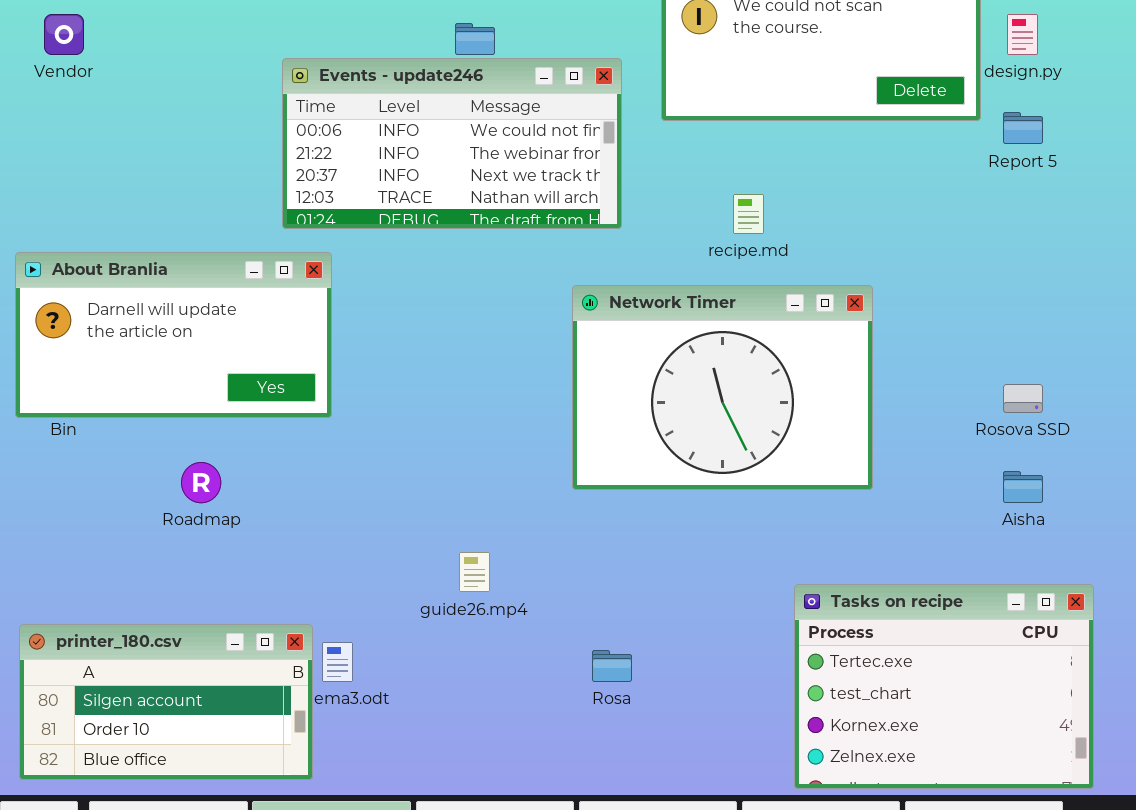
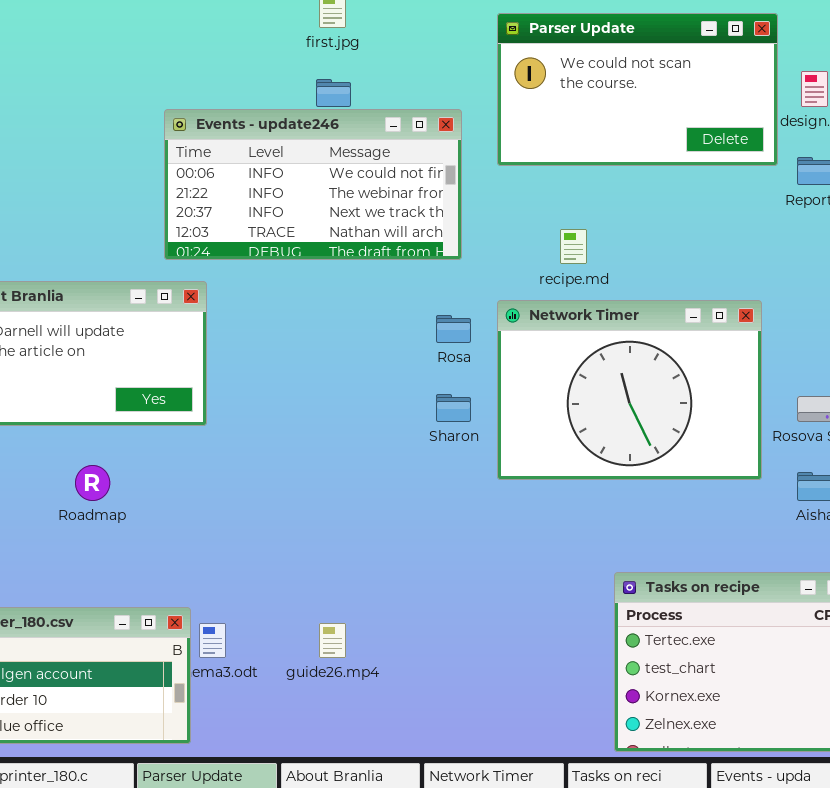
Network Timer: [572,285,873,490] -> [497,300,762,480], moved
guide26.mp4: [459,552,490,592] -> [319,623,346,658], moved
Rosa: [592,650,632,682] -> [436,315,471,343], moved

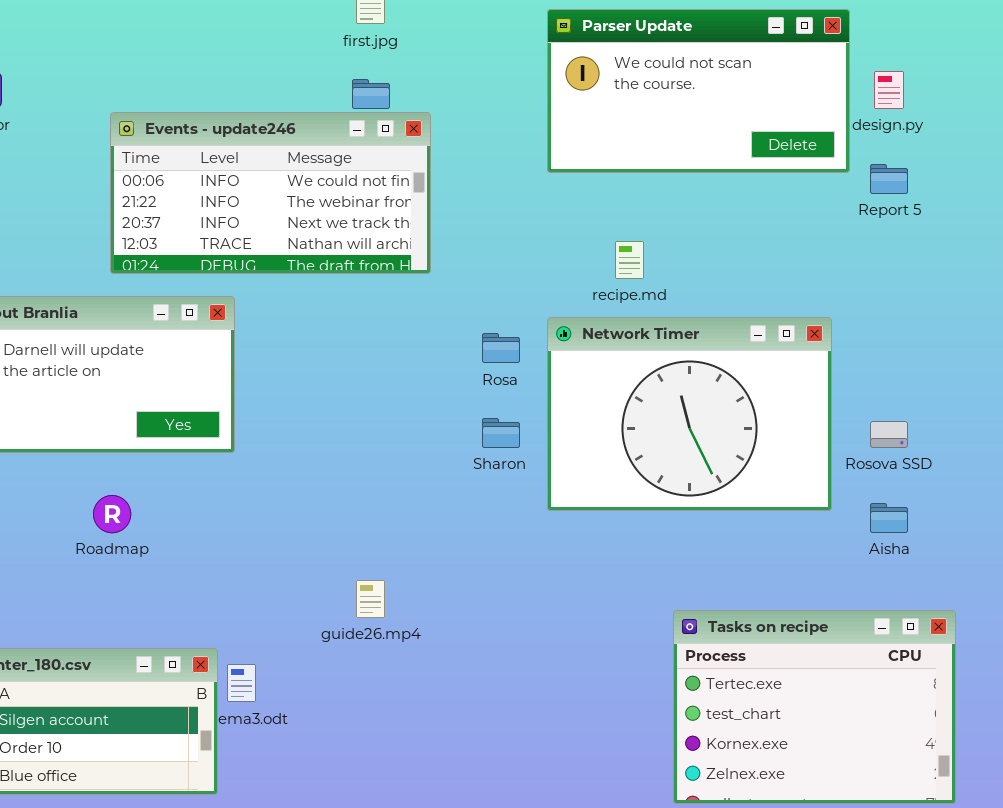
Events - update246: [164,109,462,260] -> [110,112,431,274], moved
guide26.mp4: [319,623,346,658] -> [356,580,385,618], moved

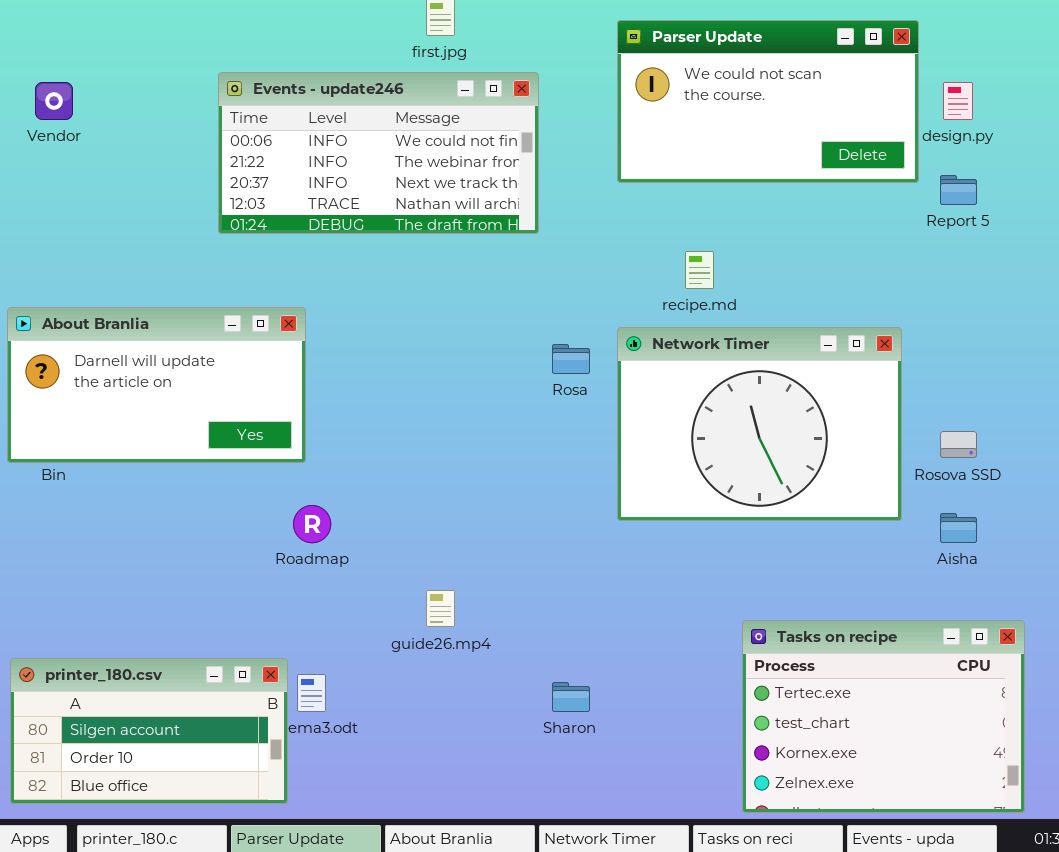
Events - update246: [110,112,431,274] -> [218,72,539,234], moved
Sharon: [482,418,520,448] -> [552,682,590,712], moved
Roadmap: [93,495,131,533] -> [293,505,331,543], moved

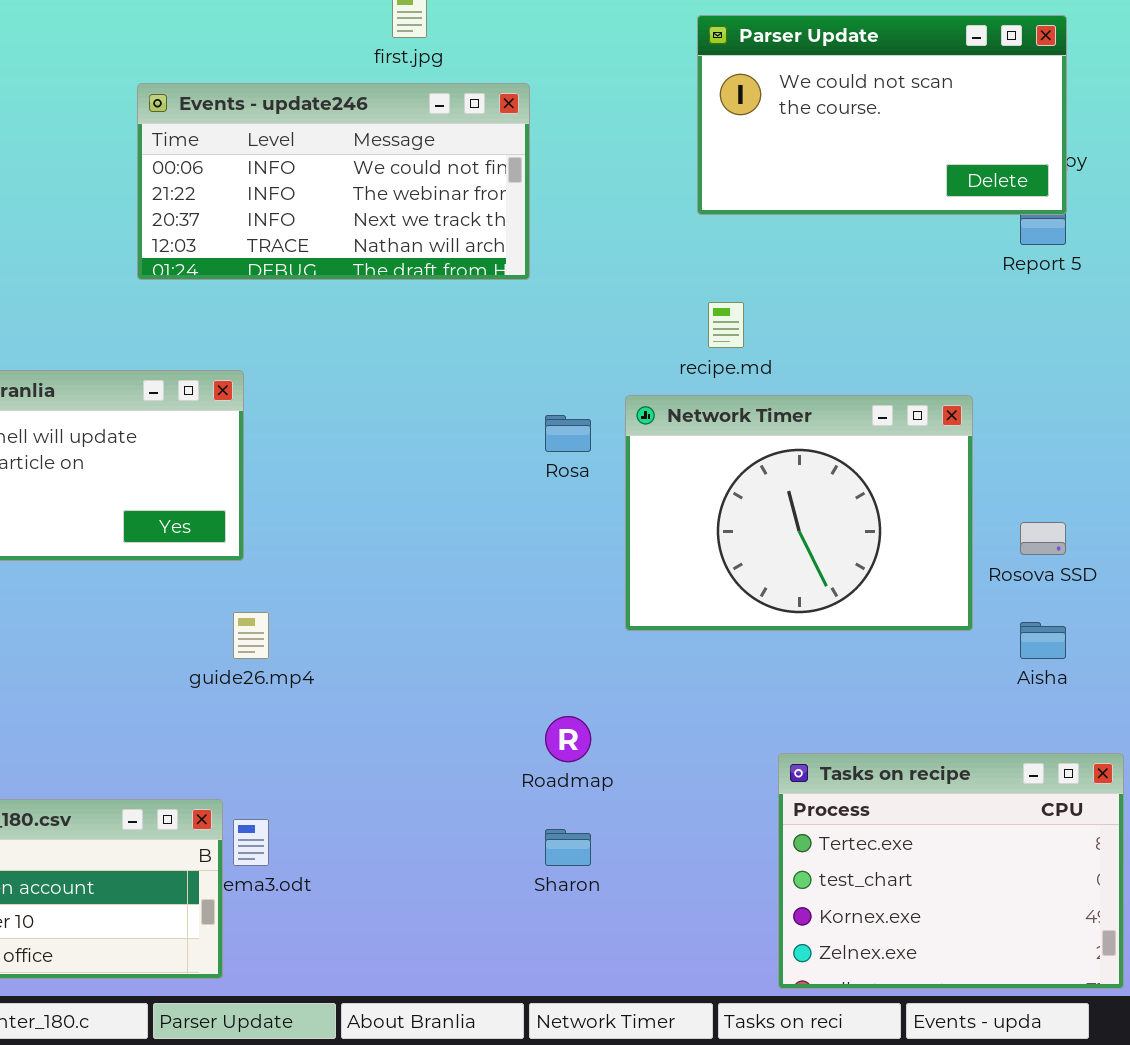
Parser Update: [617,20,919,183] -> [697,15,1067,215], moved
Roadmap: [293,505,331,543] -> [545,716,591,762], moved
guide26.mp4: [426,590,455,627] -> [233,612,269,659], moved

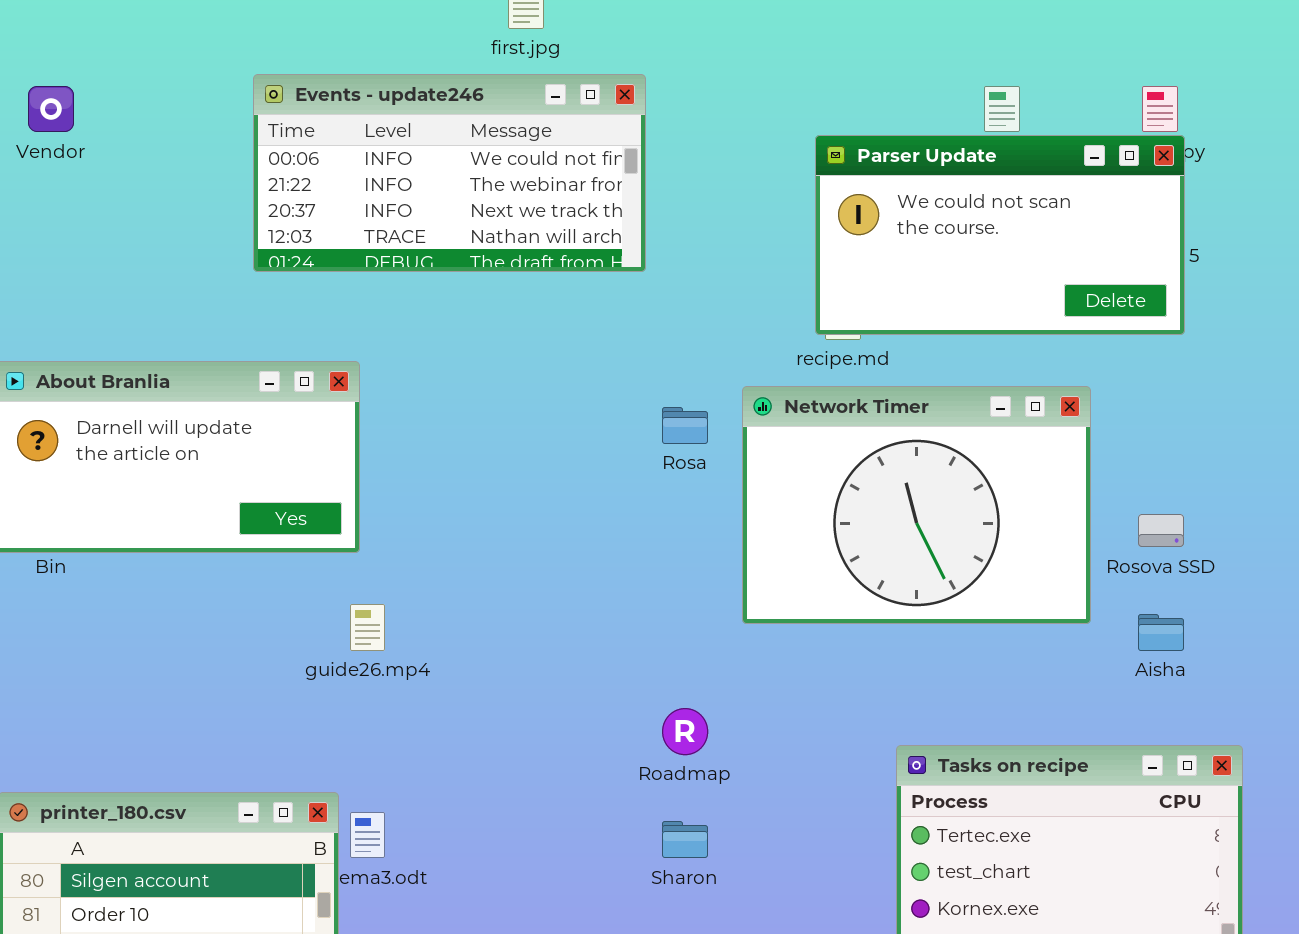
Parser Update: [697,15,1067,215] -> [815,135,1185,335], moved

